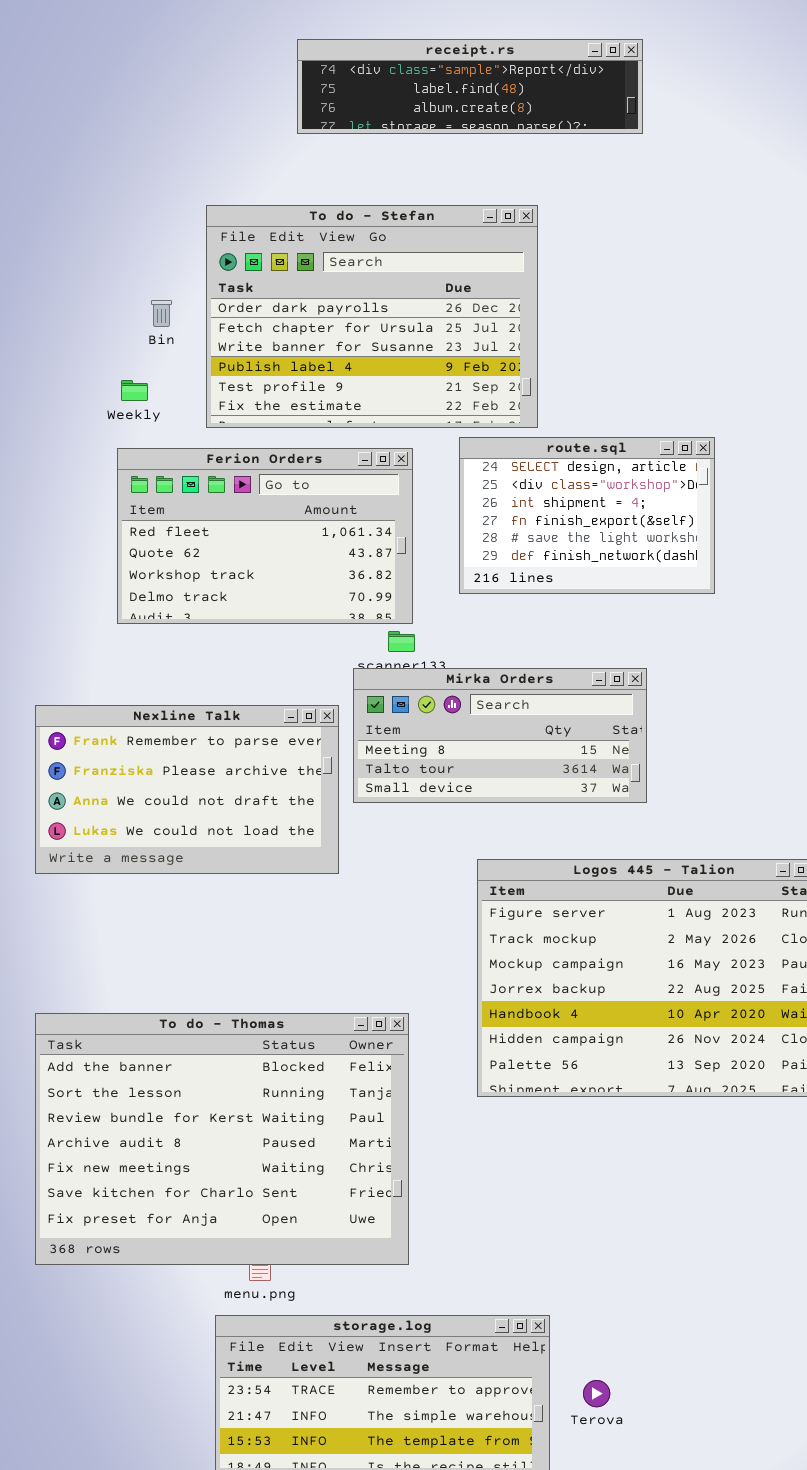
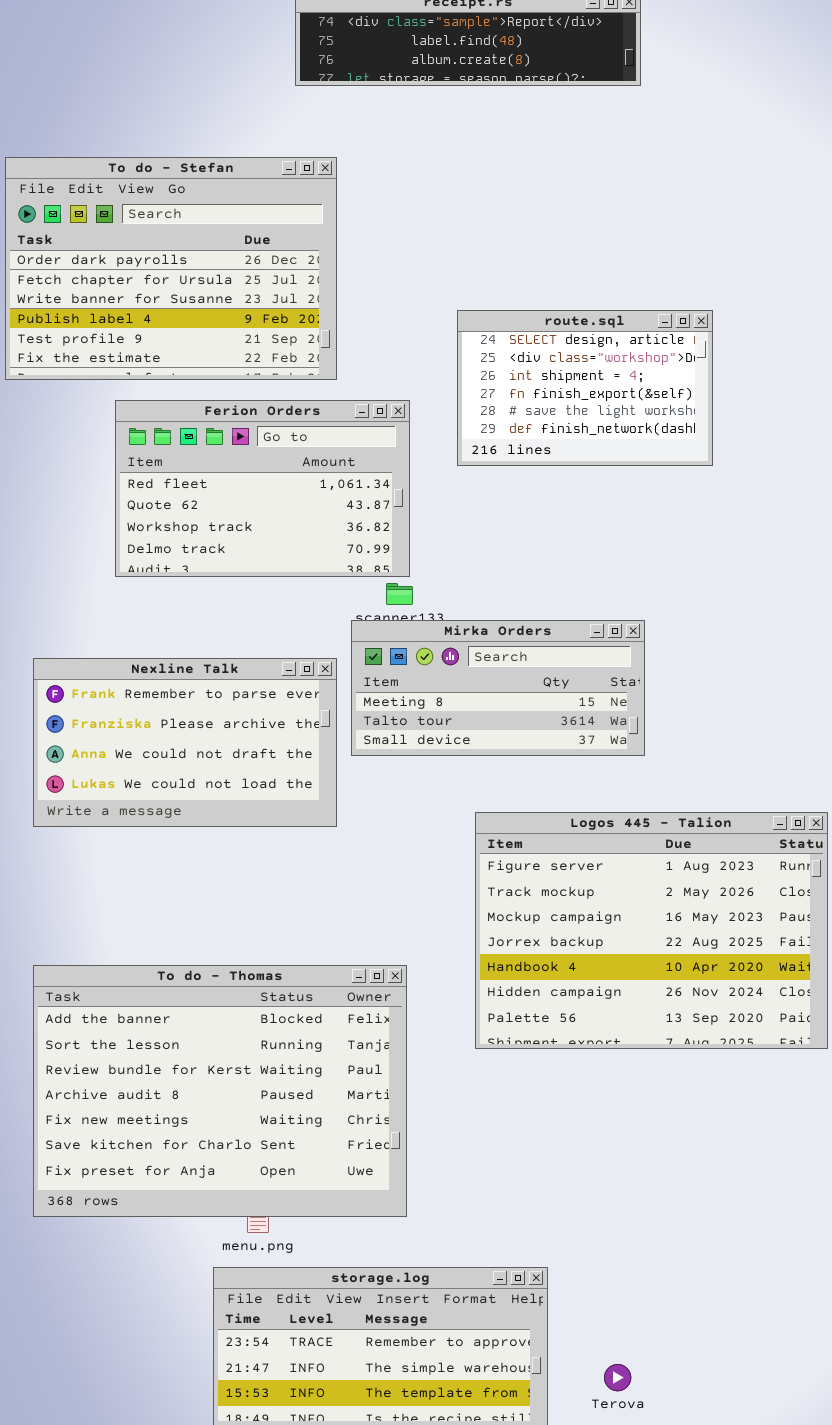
To do - Stefan: [206,205,538,428] -> [5,157,337,380], moved
route.sql: [459,437,715,594] -> [457,310,713,466], moved
Terova: [583,1380,610,1407] -> [604,1364,631,1391], moved

